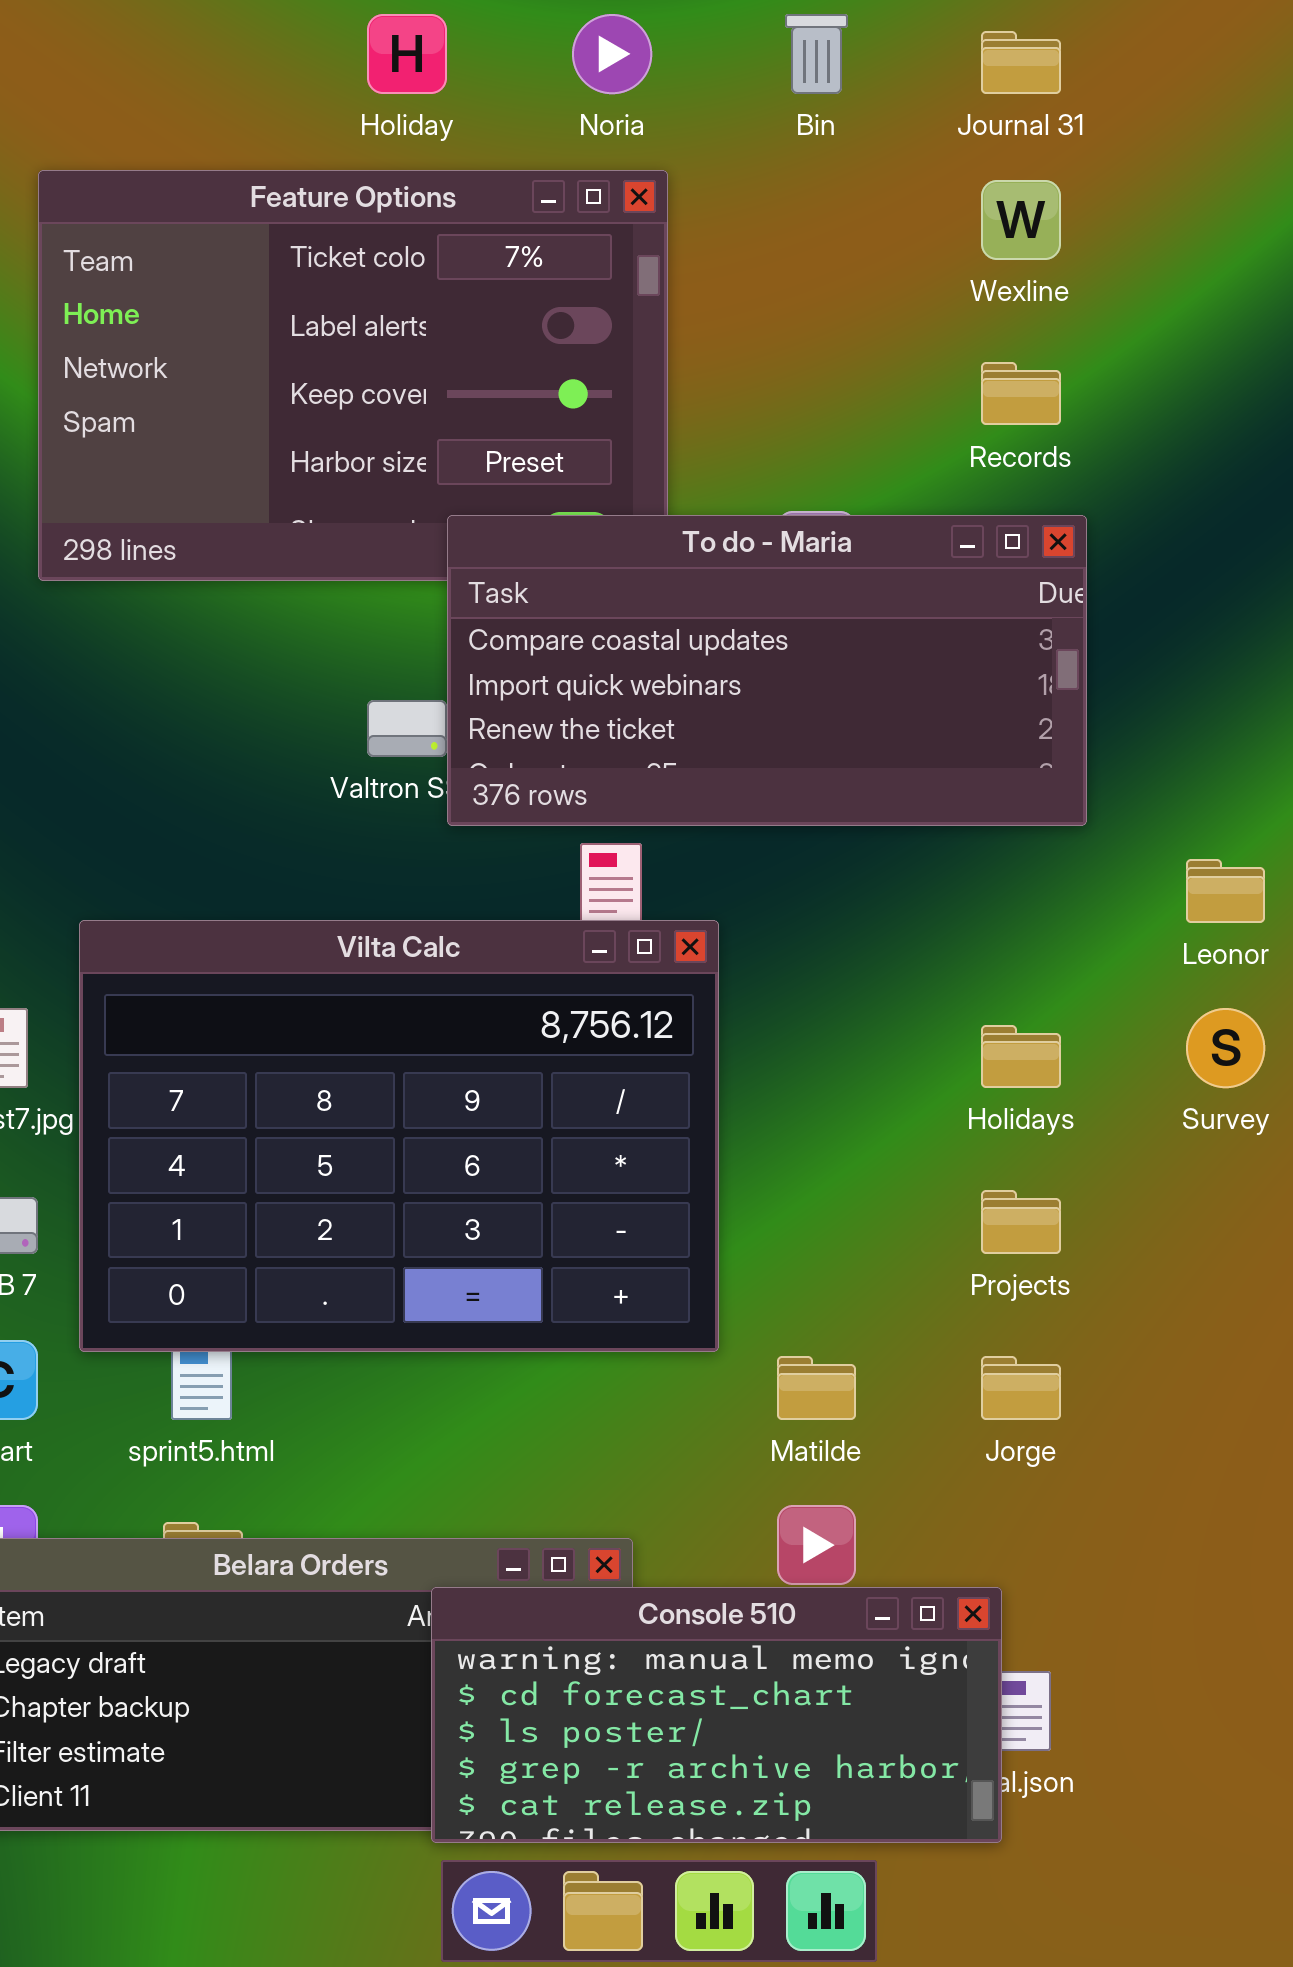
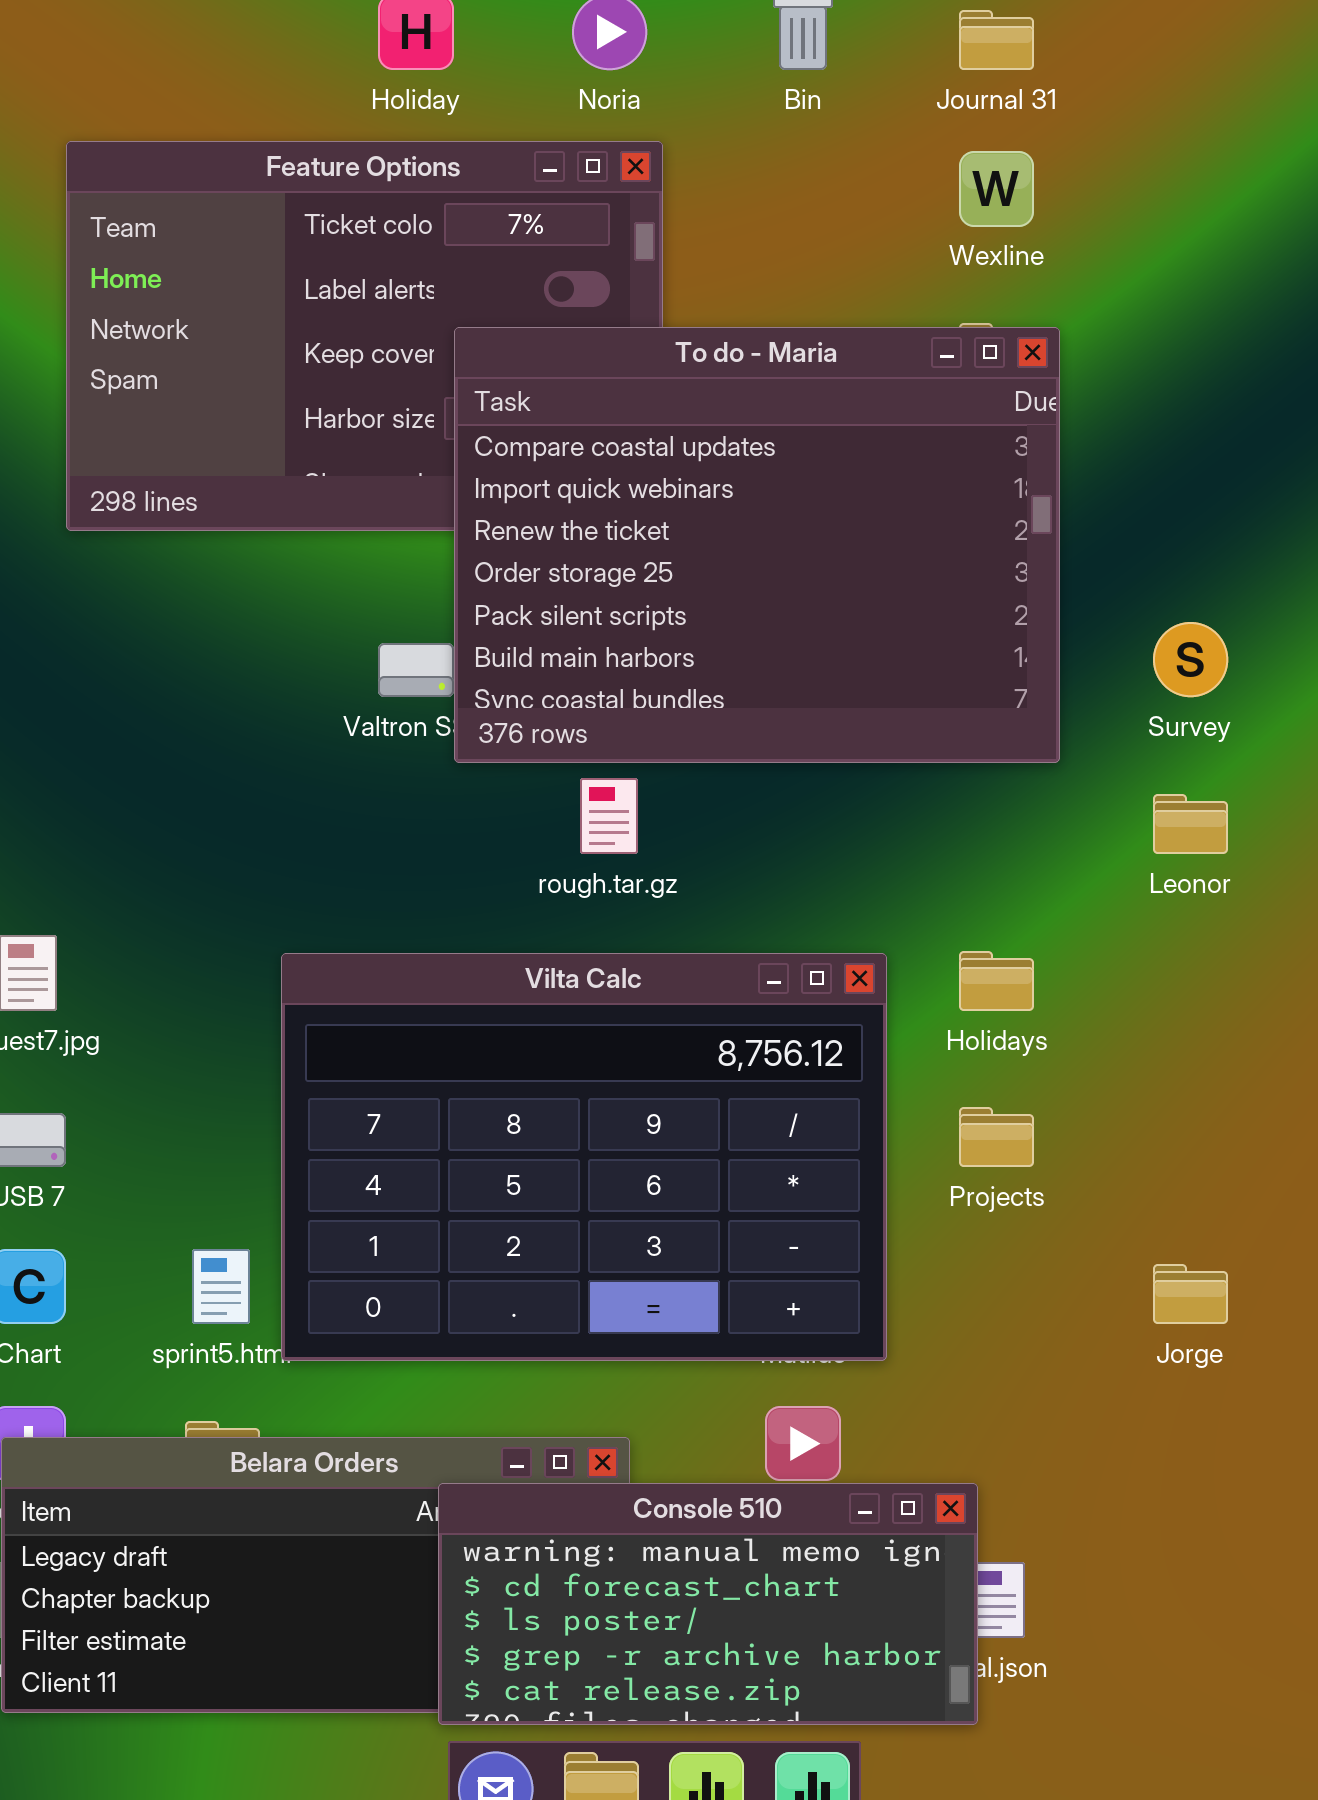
To do - Maria: [447,515,1087,826] -> [454,327,1060,763], resized
Vilta Calc: [79,920,719,1352] -> [281,953,887,1361], moved
Survey: [1186,1008,1265,1088] -> [1153,622,1228,697], moved
Jorge: [981,1356,1061,1420] -> [1153,1264,1228,1324], moved

